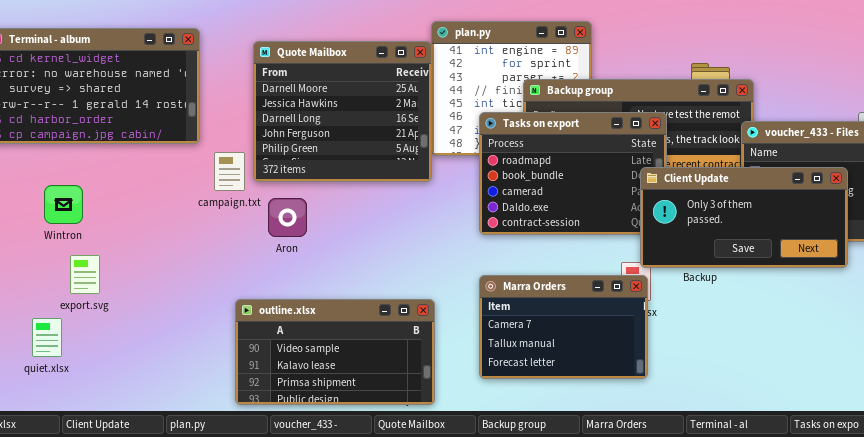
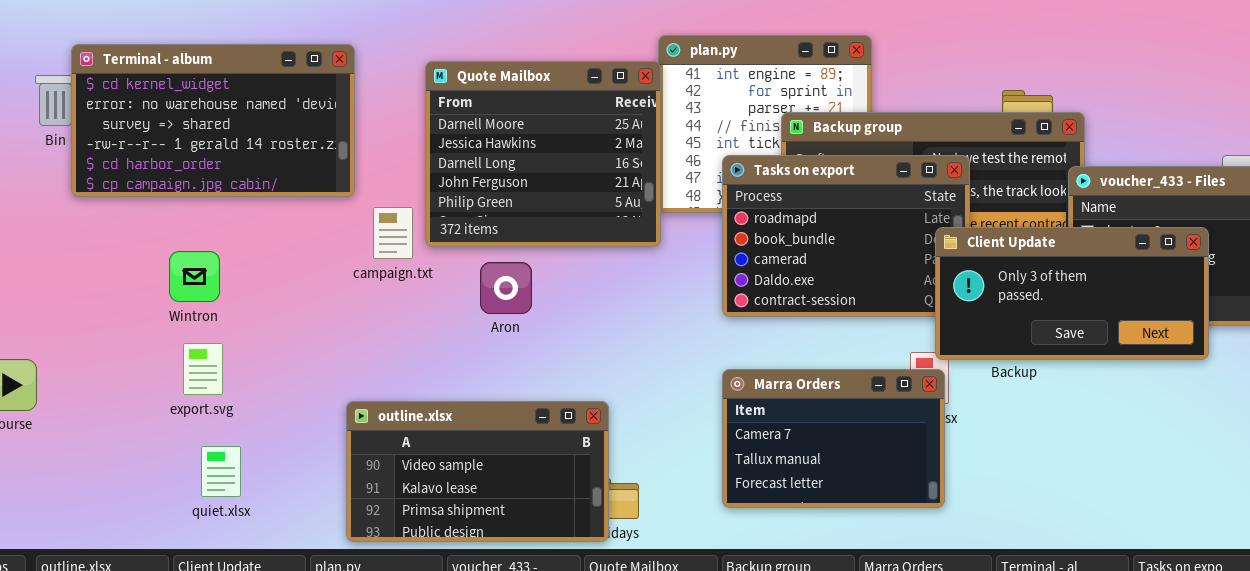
Wintron: [44,185,83,224] -> [169,251,220,302], moved
Aron: [268,198,307,237] -> [480,262,532,314], moved
outline.xlsx: [235,299,435,405] -> [346,401,609,542], moved
quiet.xlsx: [32,318,62,357] -> [201,446,241,497], moved

